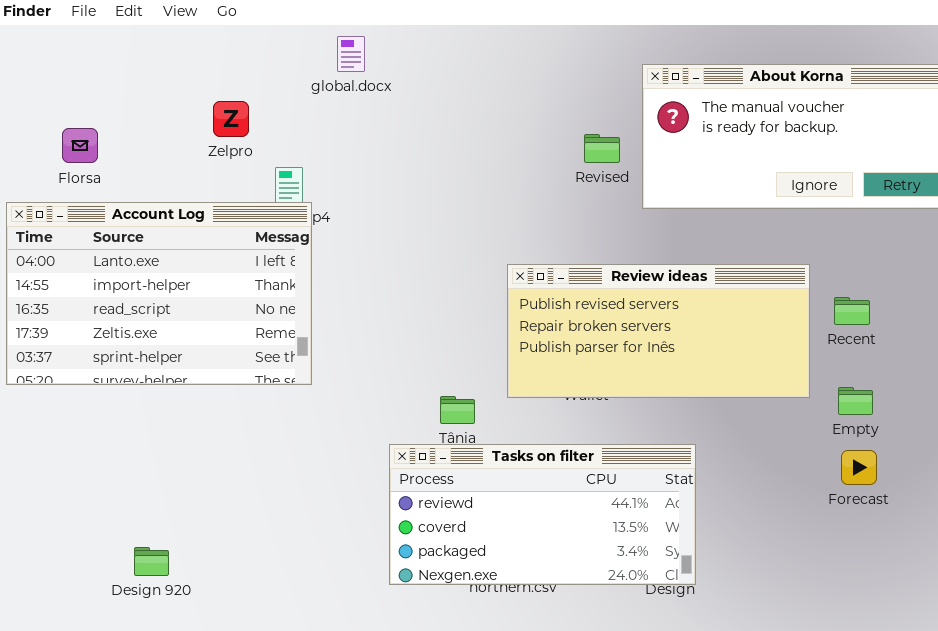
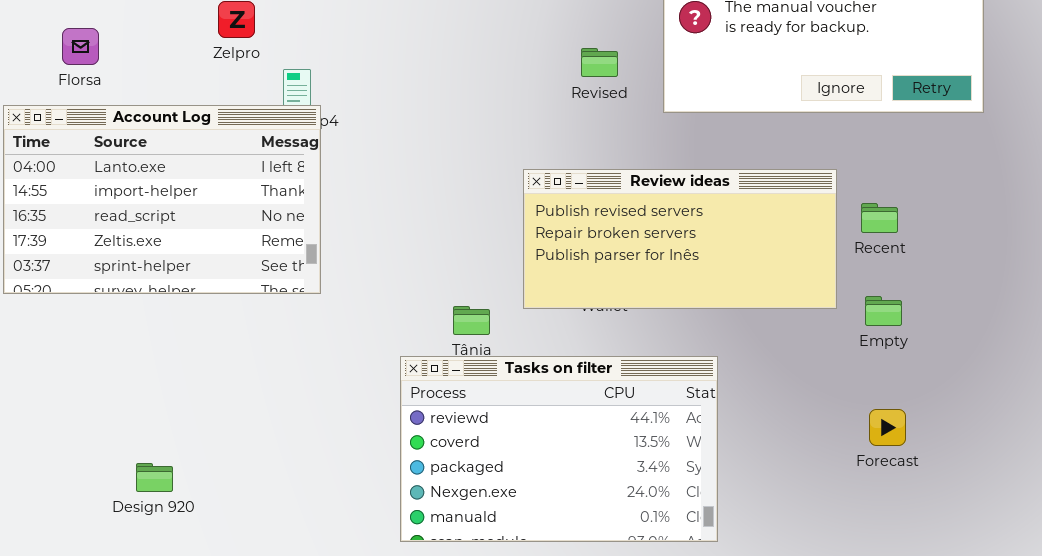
Revised: [584,134,620,163] -> [581,48,618,77], moved
Tasks on filter: [389,444,696,585] -> [400,356,718,542], resized
Forecast: [841,450,877,485] -> [869,409,906,446], moved

